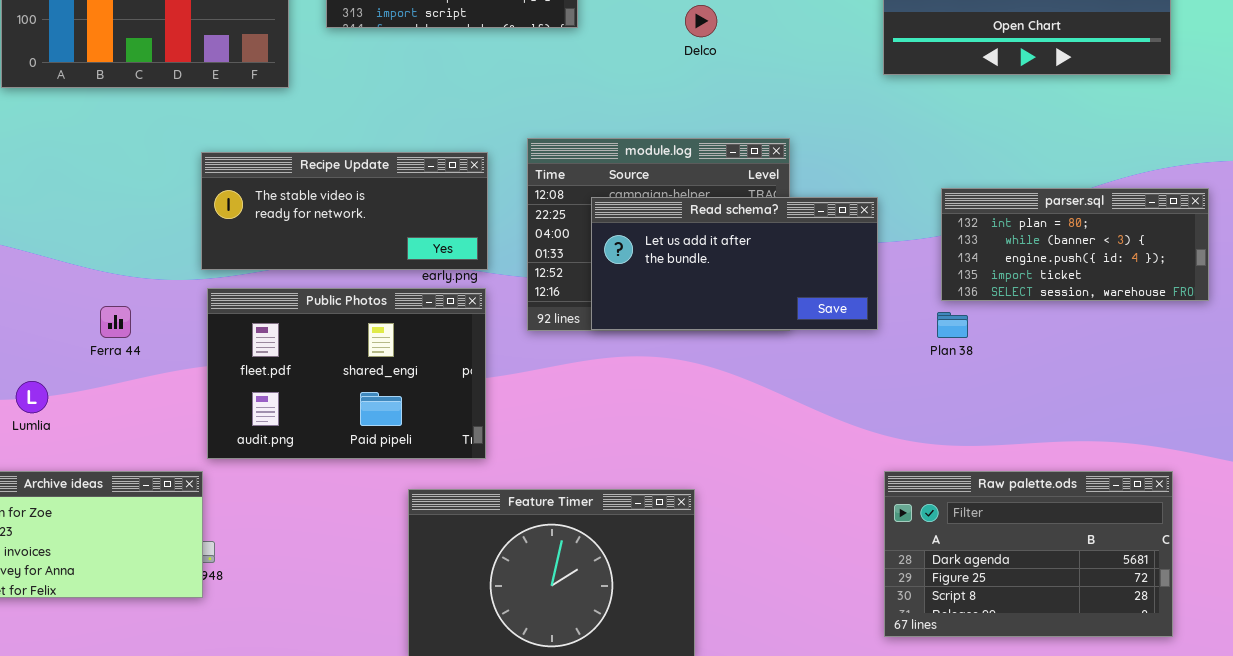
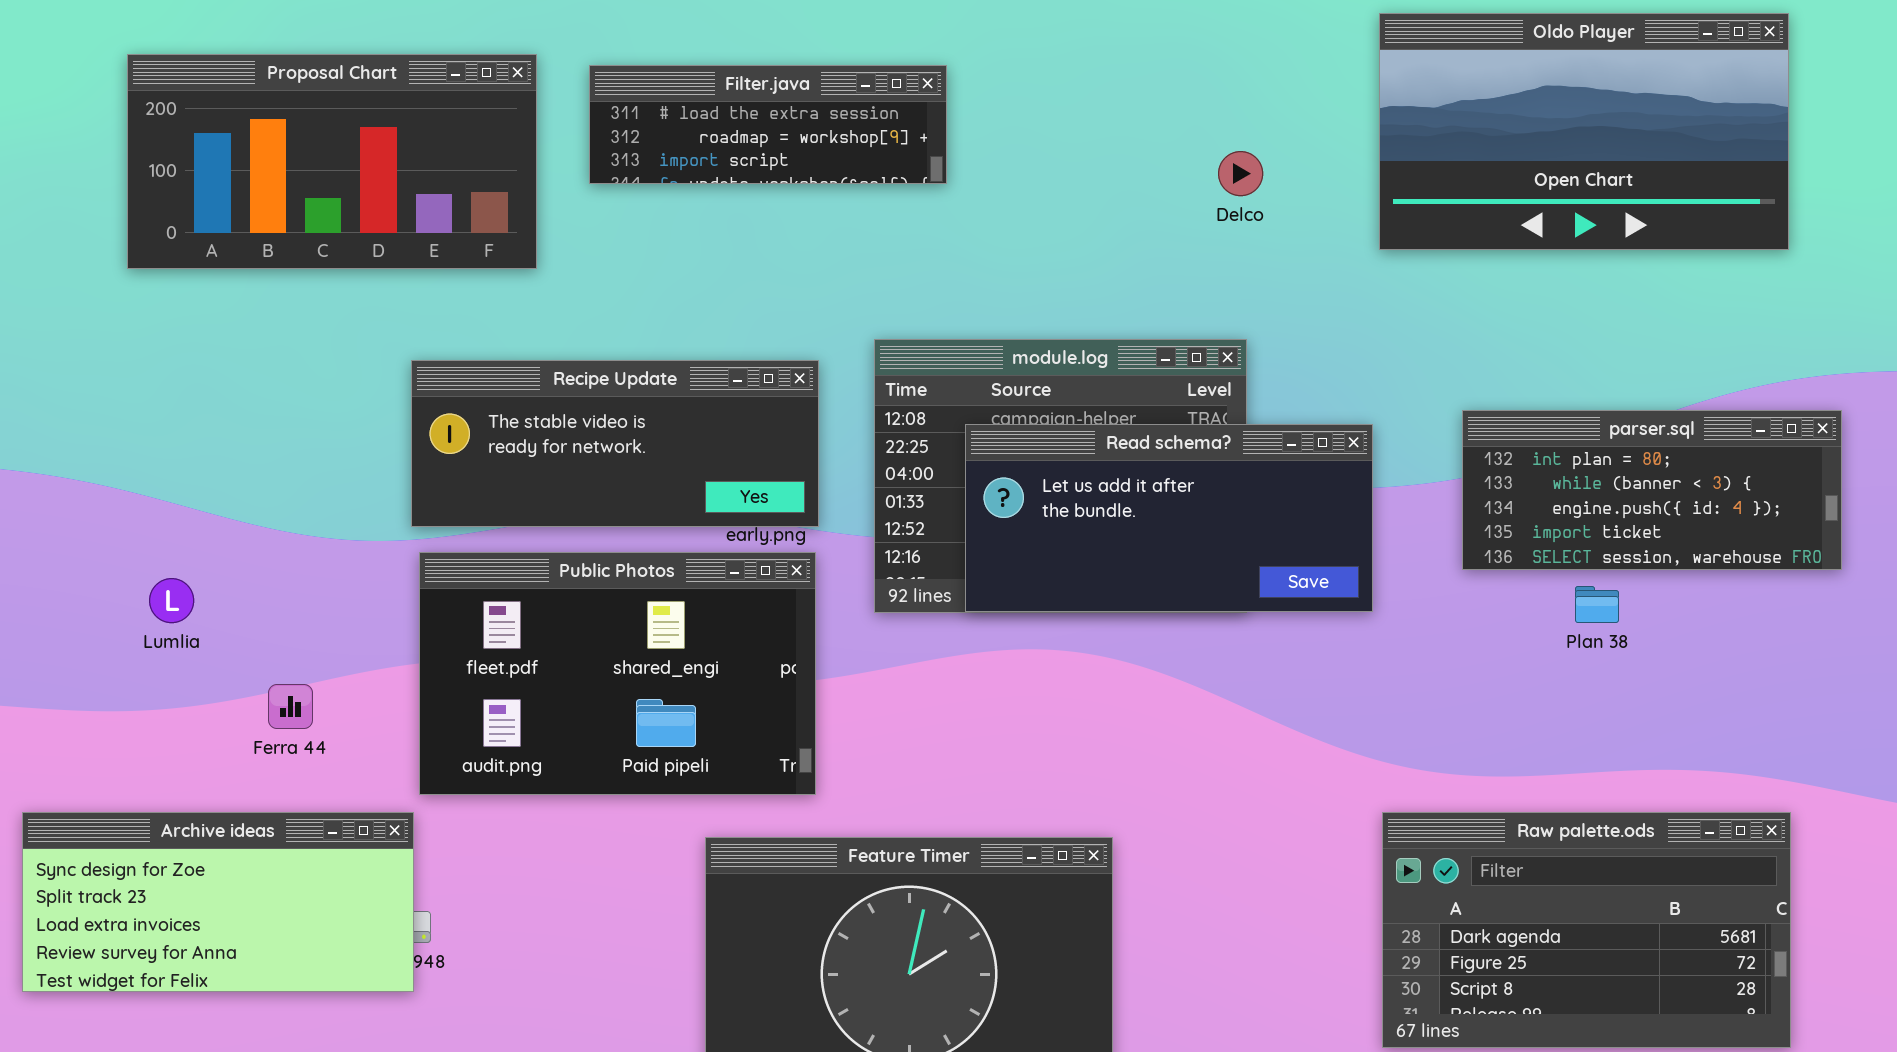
Delco: [685,5,717,37] -> [1218,151,1263,196], moved
Ferra 44: [100,306,131,338] -> [268,684,313,729], moved
Plan 38: [937,312,968,338] -> [1575,586,1619,623], moved
Lumlia: [16,381,48,413] -> [149,578,194,623], moved

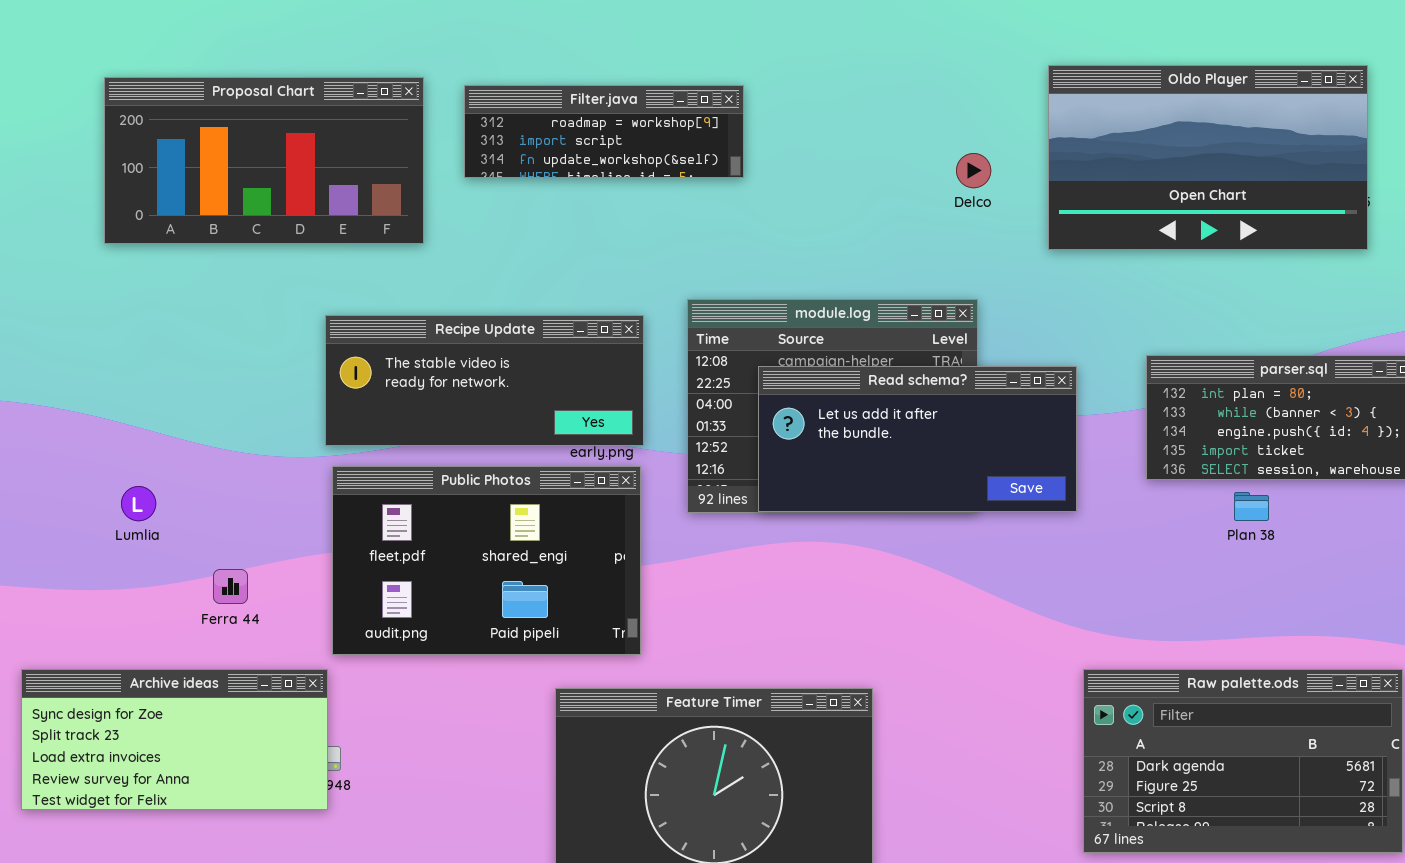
Oldo Player: [1379,13,1789,250] -> [1048,65,1368,250], moved
Filter.java: [589,65,947,184] -> [464,85,744,178], scrolled down 1 row

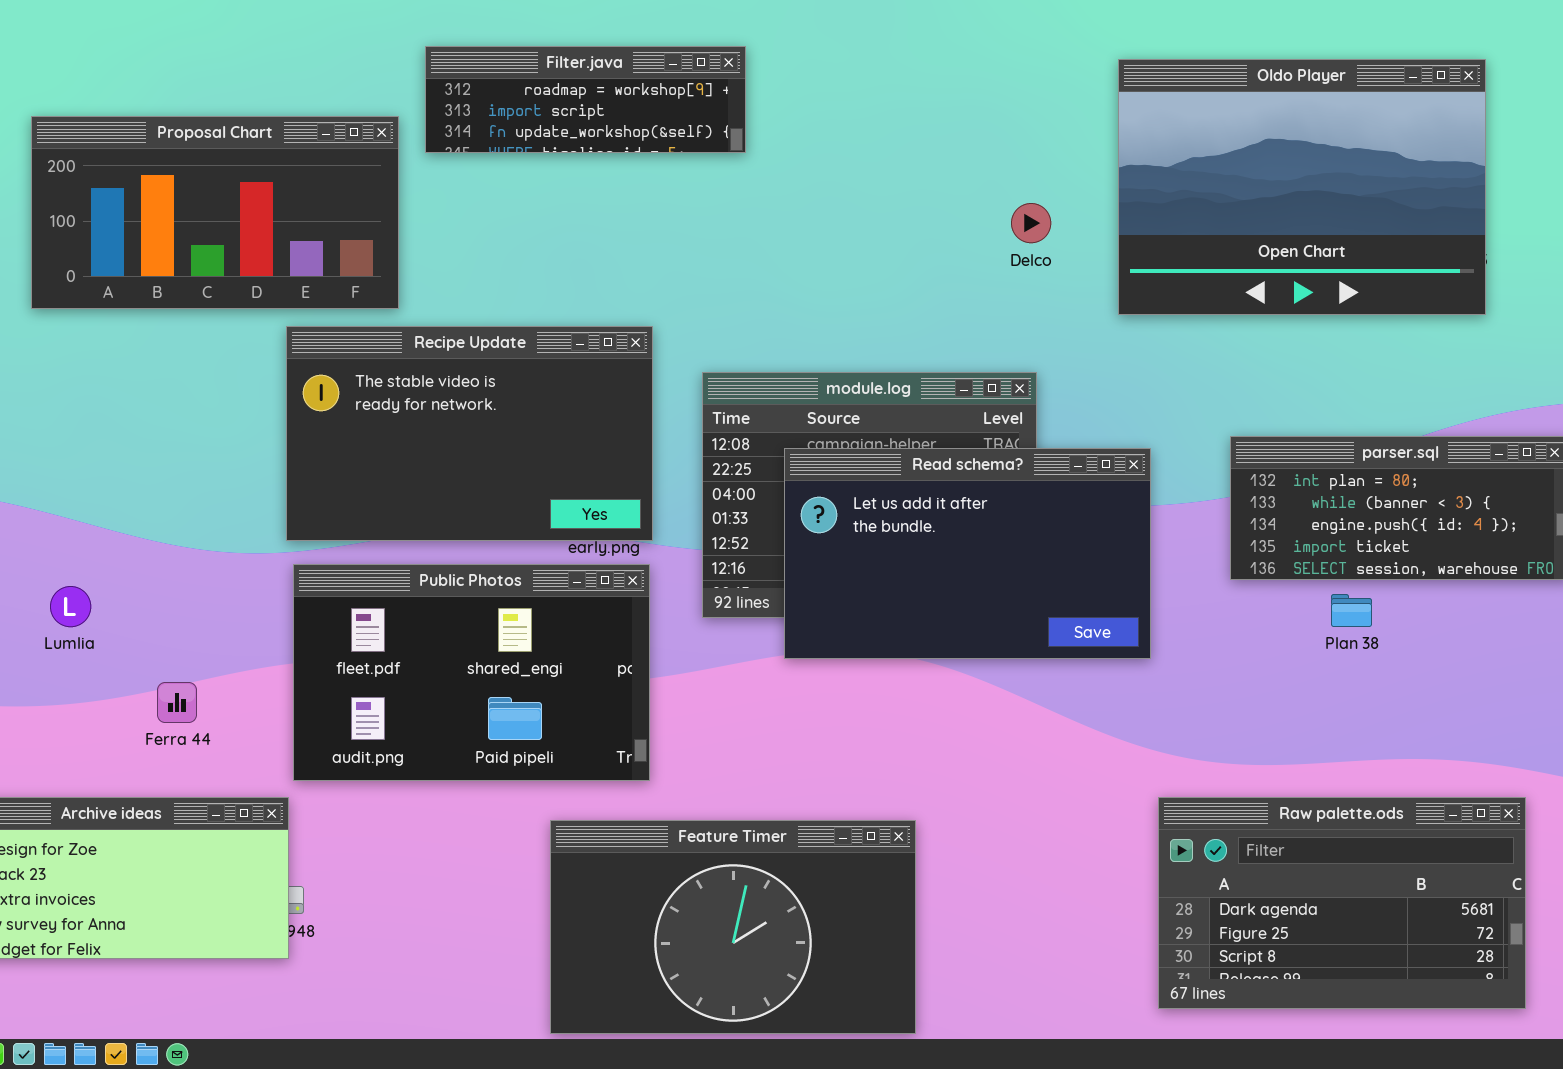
Oldo Player: [1048,65,1368,250] -> [1118,59,1486,315], resized
Filter.java: [464,85,744,178] -> [425,46,746,153], moved
Recipe Update: [325,315,644,446] -> [286,326,653,541], resized
Read schema?: [758,366,1077,512] -> [784,448,1151,659], resized

